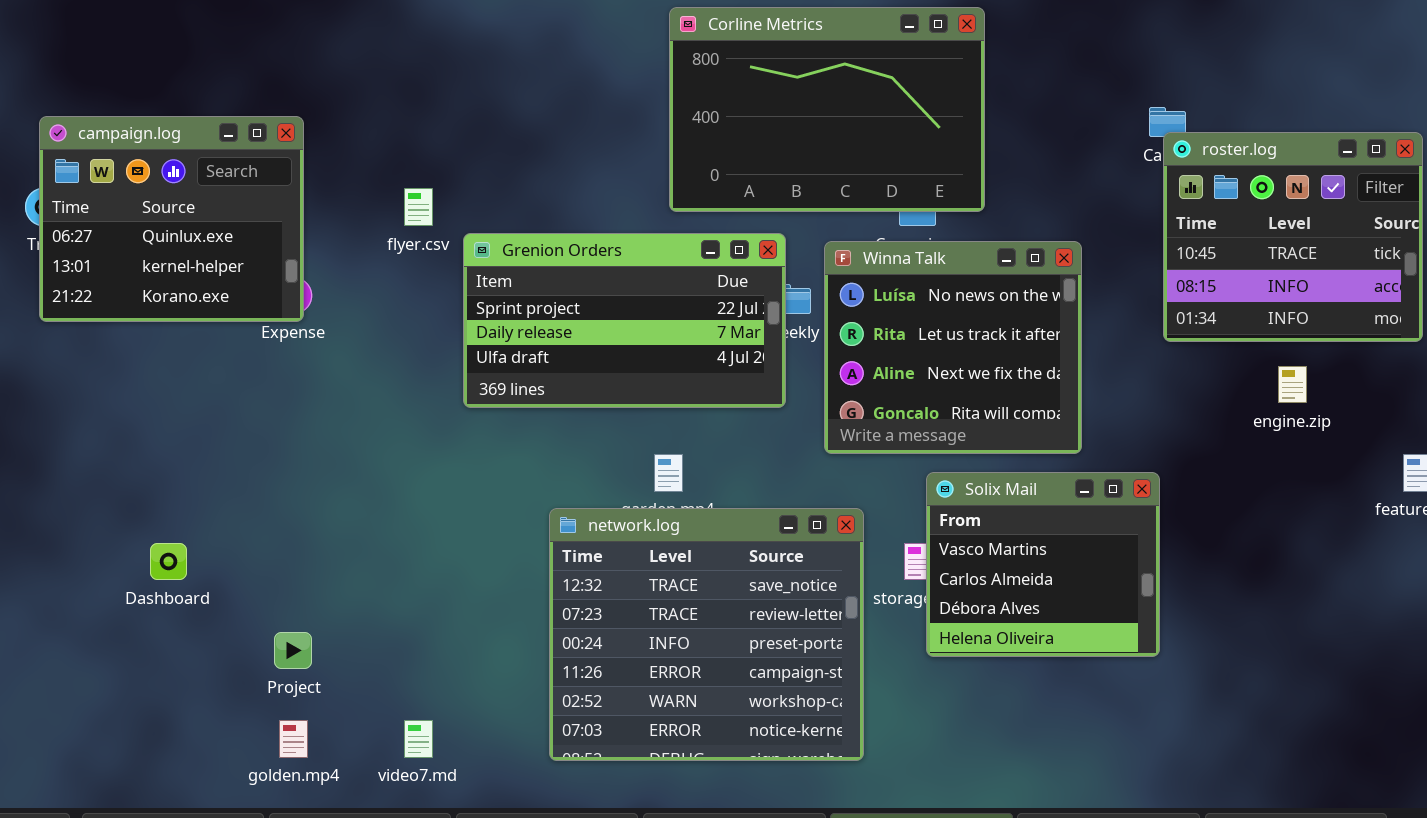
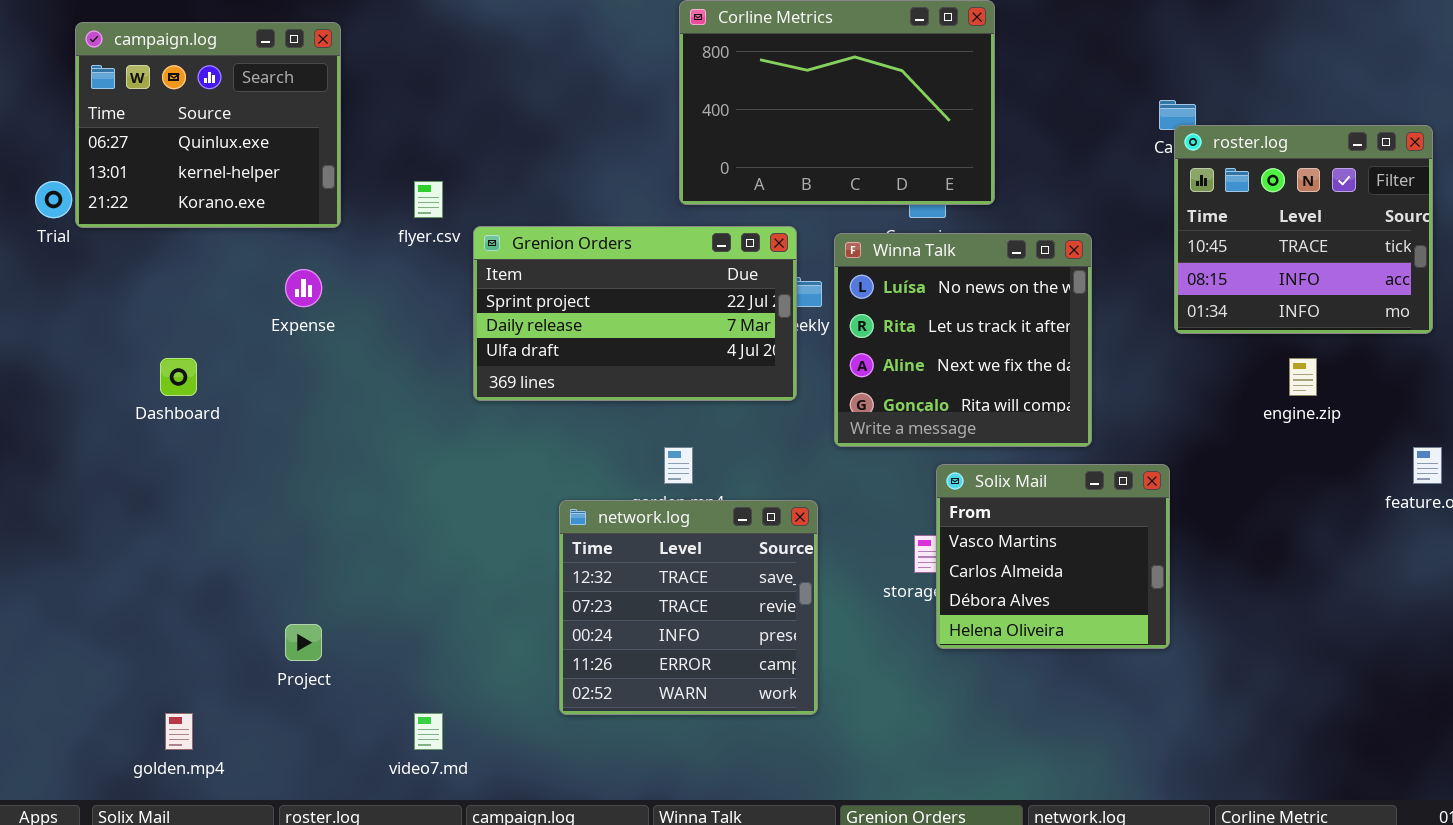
campaign.log: [39,116,304,322] -> [75,22,341,228], moved
network.log: [549,508,864,761] -> [559,500,818,715], resized
Dashboard: [150,543,187,580] -> [160,358,197,396], moved
golden.mp4: [279,720,308,758] -> [165,713,193,750], moved

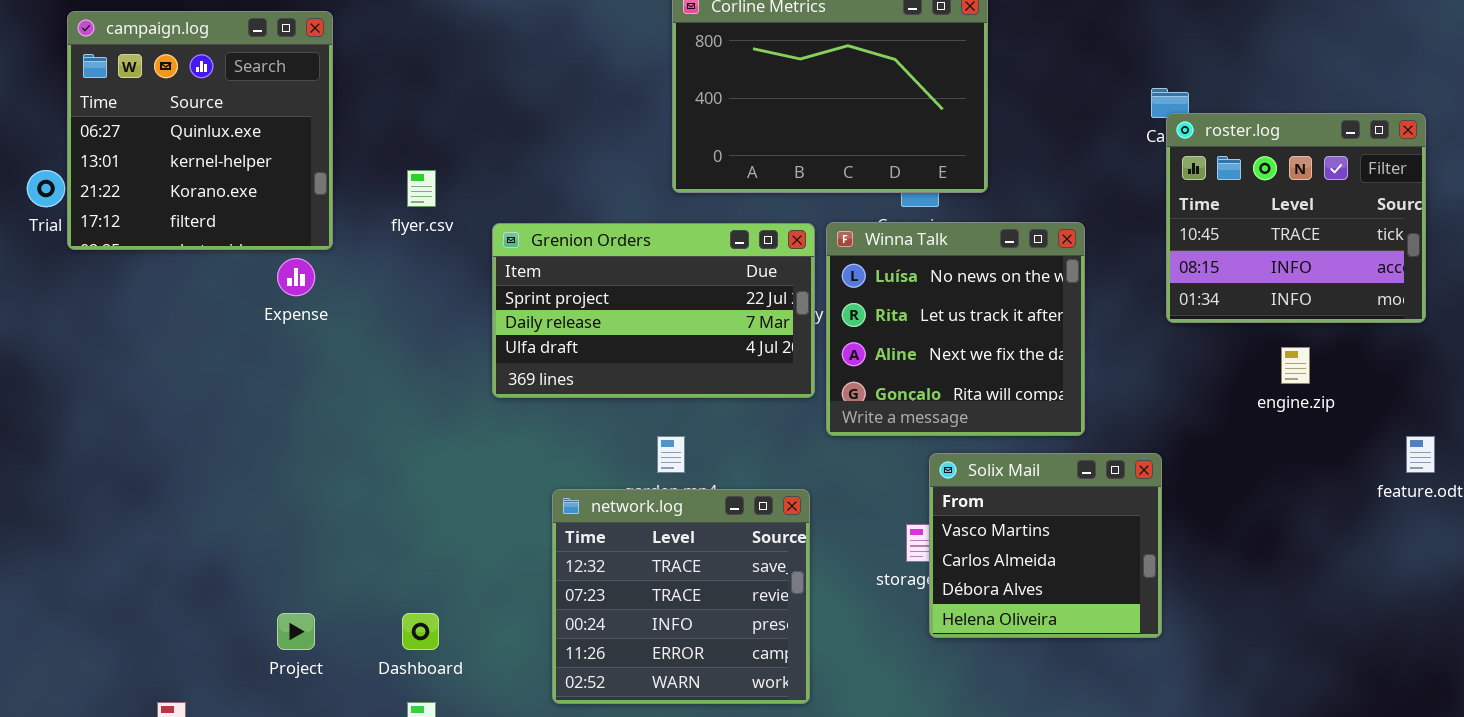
campaign.log: [75,22,341,228] -> [67,11,333,250], resized
Grenion Orders: [473,226,797,401] -> [492,223,815,398], moved
Dashboard: [160,358,197,396] -> [402,613,439,650], moved

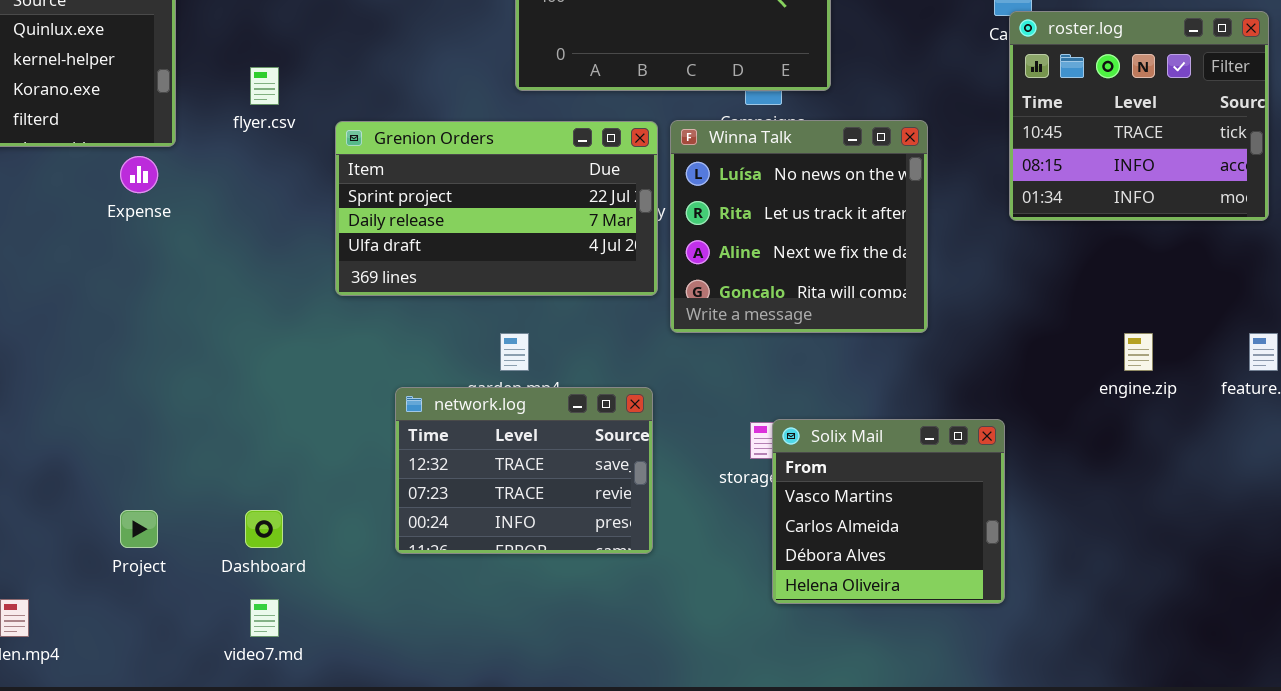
engine.zip: [1281,347,1310,384] -> [1124,333,1153,371], moved
Solix Mail: [929,453,1162,638] -> [772,419,1005,604], moved
network.log: [552,489,810,704] -> [395,387,653,554], resized

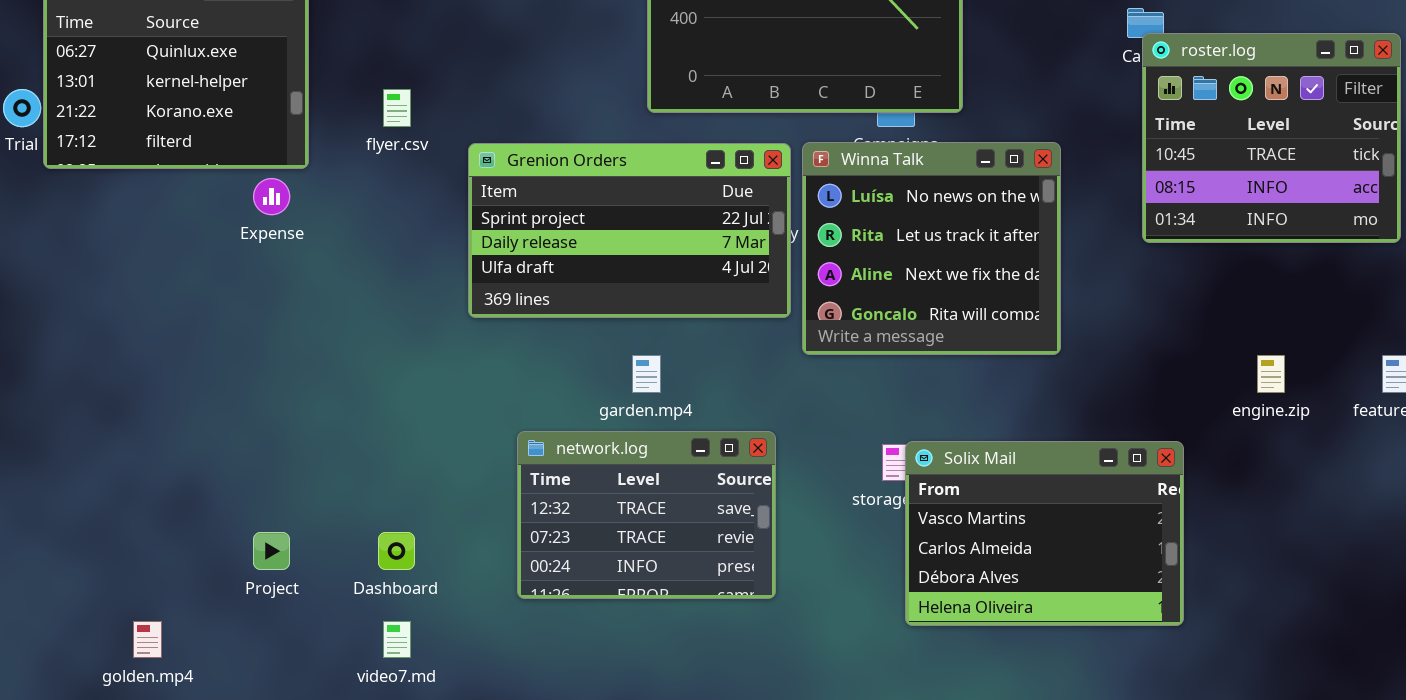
network.log: [395,387,653,554] -> [517,431,776,599], moved
Solix Mail: [772,419,1005,604] -> [905,441,1184,626], resized

